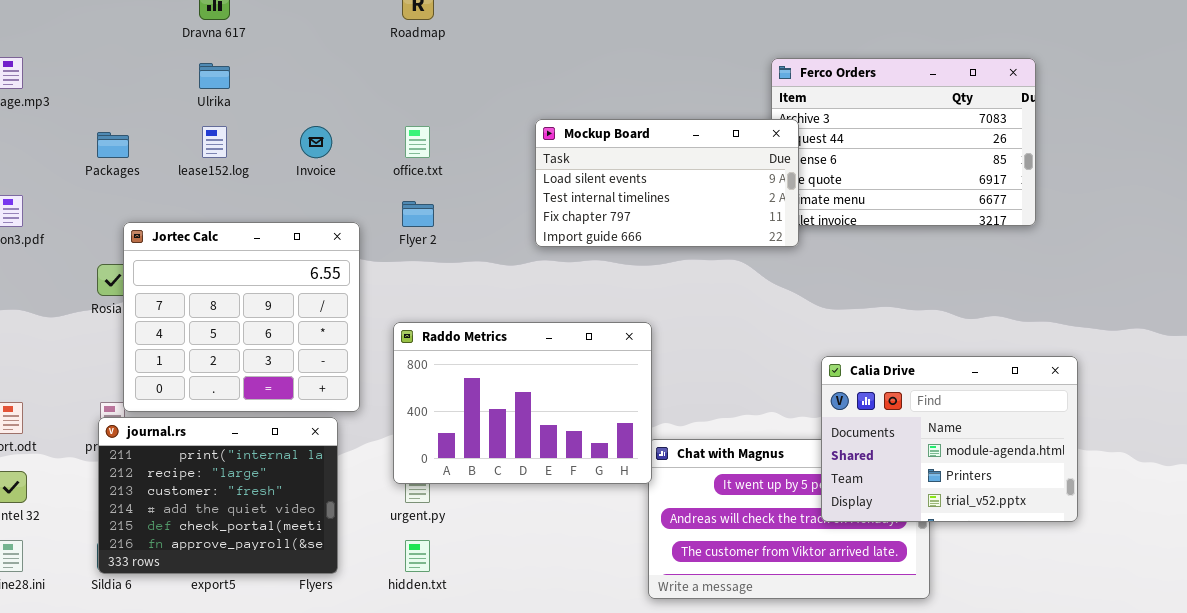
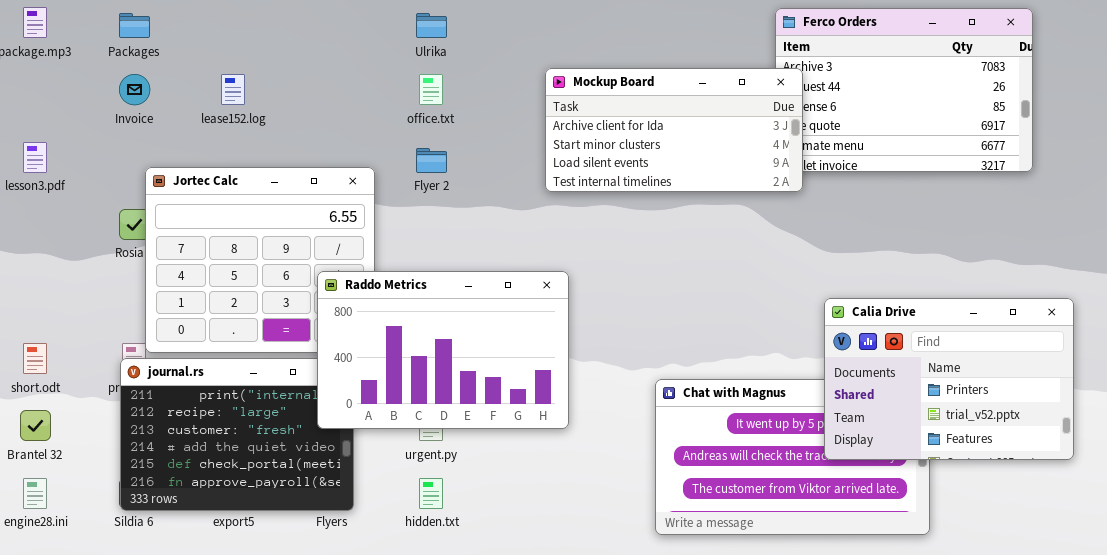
Ulrika: [199,63,230,89] -> [416,13,447,38], moved
Mockup Board: [535,119,799,247] -> [545,68,803,192], scrolled up 2 rows
Invoice: [300,126,332,158] -> [119,74,150,105], moved
Packages: [97,132,129,158] -> [119,13,150,38], moved
Raddo Metrics: [393,322,652,484] -> [317,271,569,429], moved
Calia Drive: [821,356,1078,522] -> [824,298,1074,460], scrolled down 1 row

